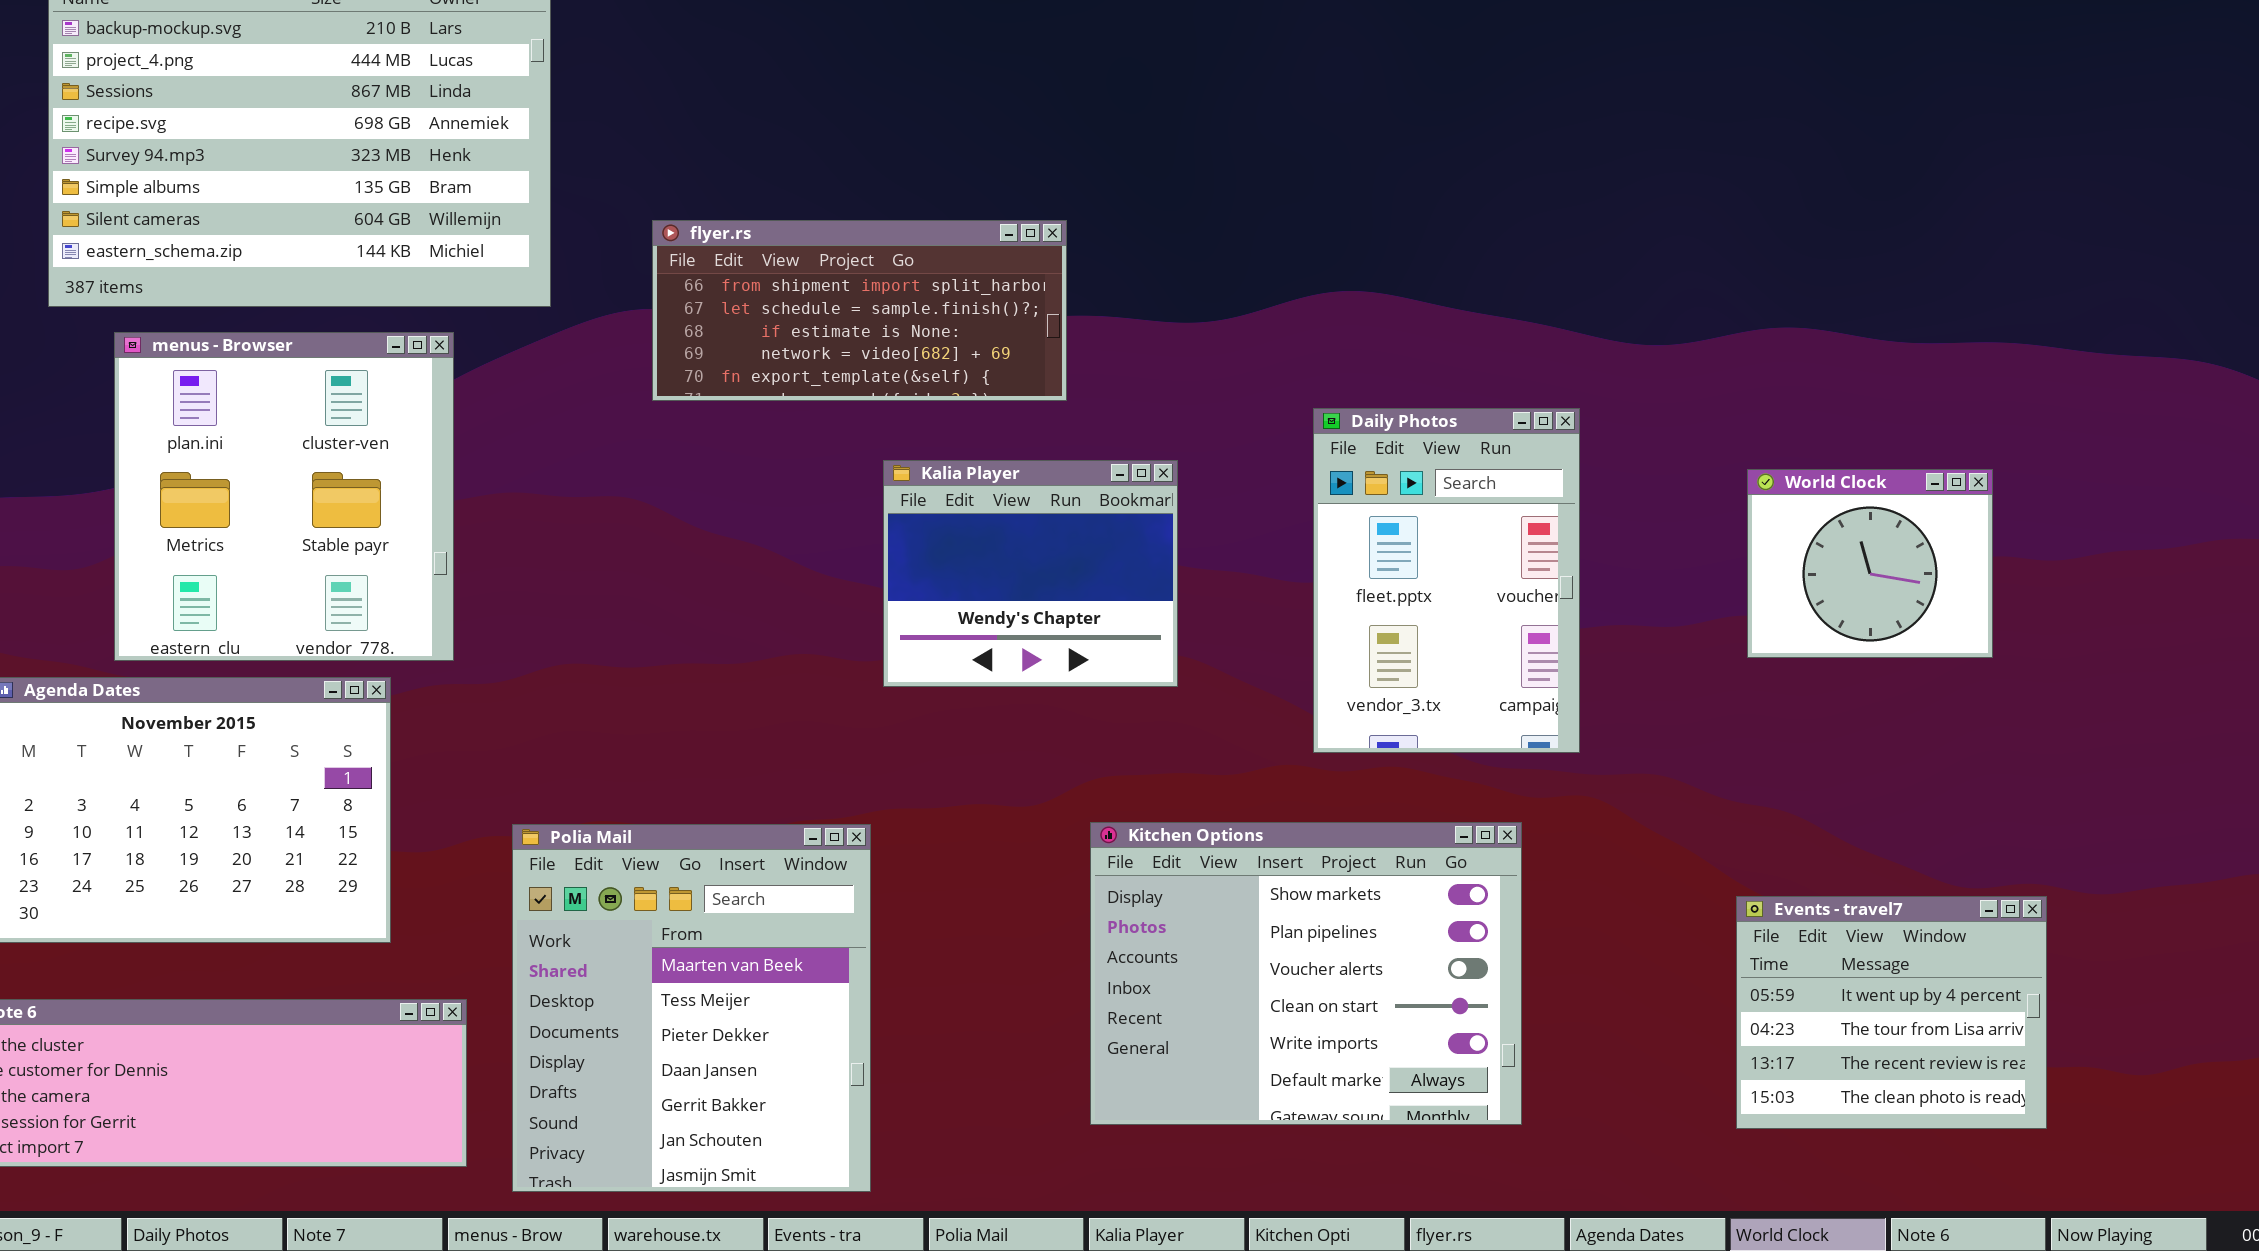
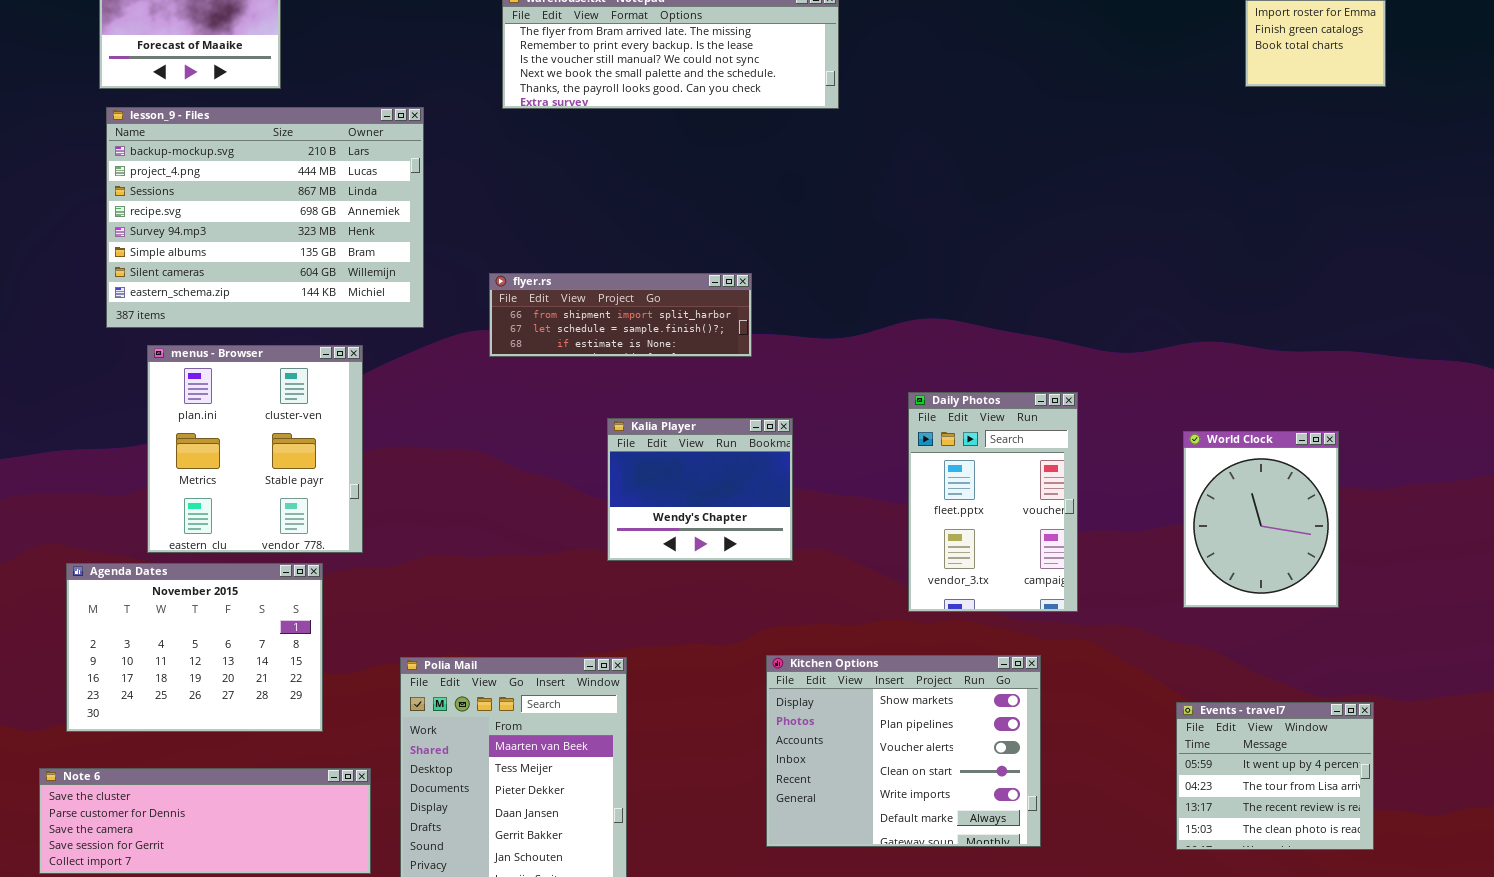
flyer.rs: [652,220,1067,401] -> [489,273,752,357], resized
Kalia Player: [883,460,1178,687] -> [607,418,793,561], moved
World Clock: [1747,469,1993,658] -> [1183,431,1339,608], resized

